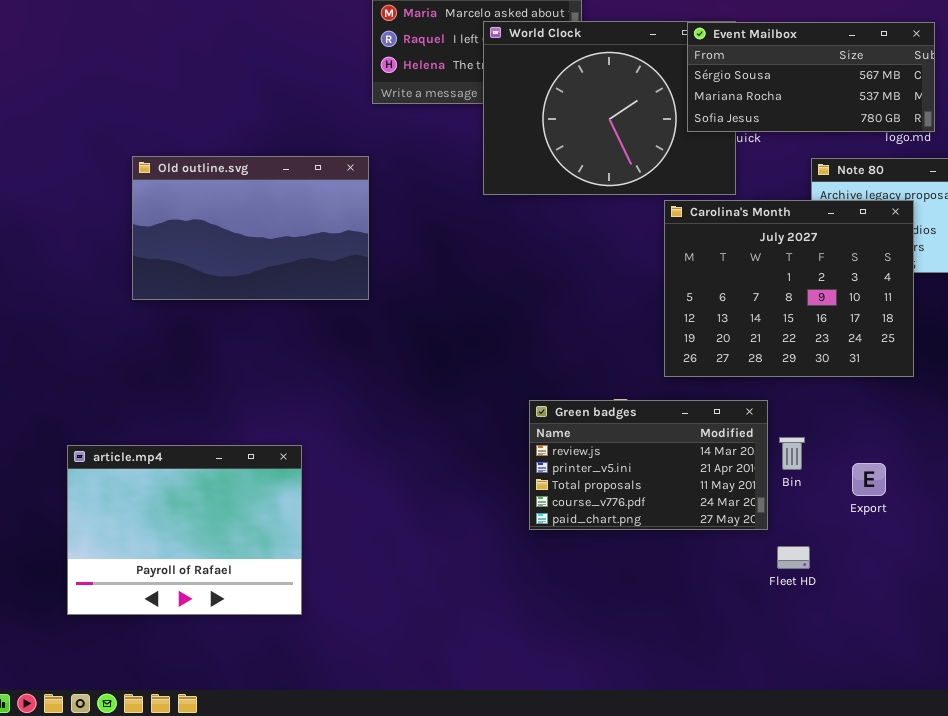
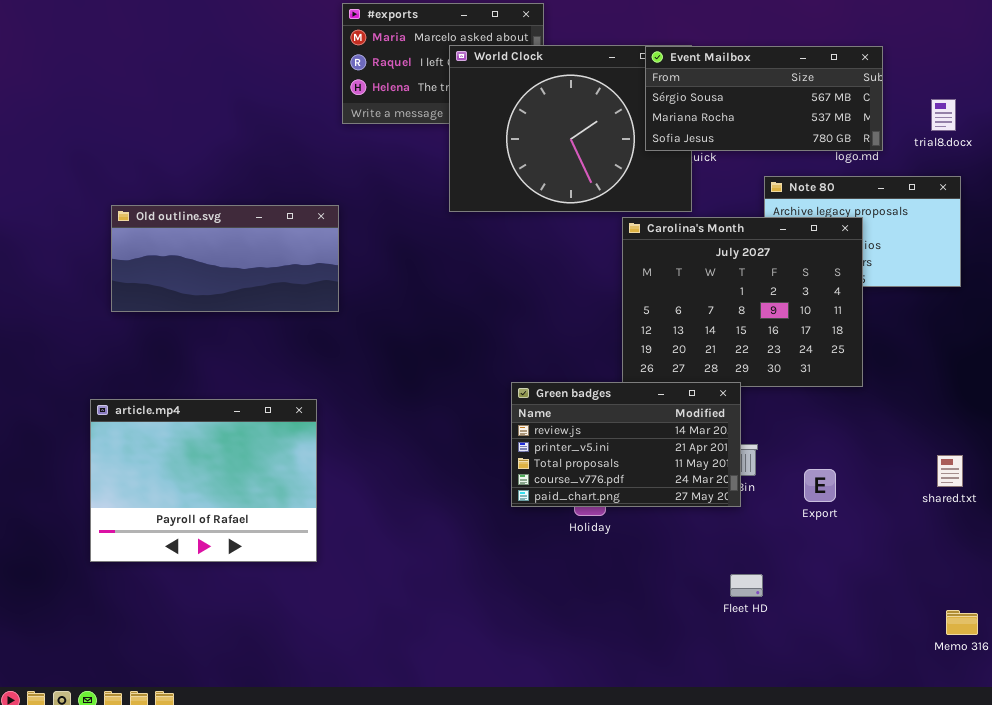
Old outline.svg: [132,156,369,300] -> [111,205,339,312], resized
Green badges: [529,400,768,530] -> [511,382,741,507], moved
article.mp4: [67,445,302,615] -> [90,399,317,562], moved
Fleet HD: [777,546,810,569] -> [730,574,763,597], moved

